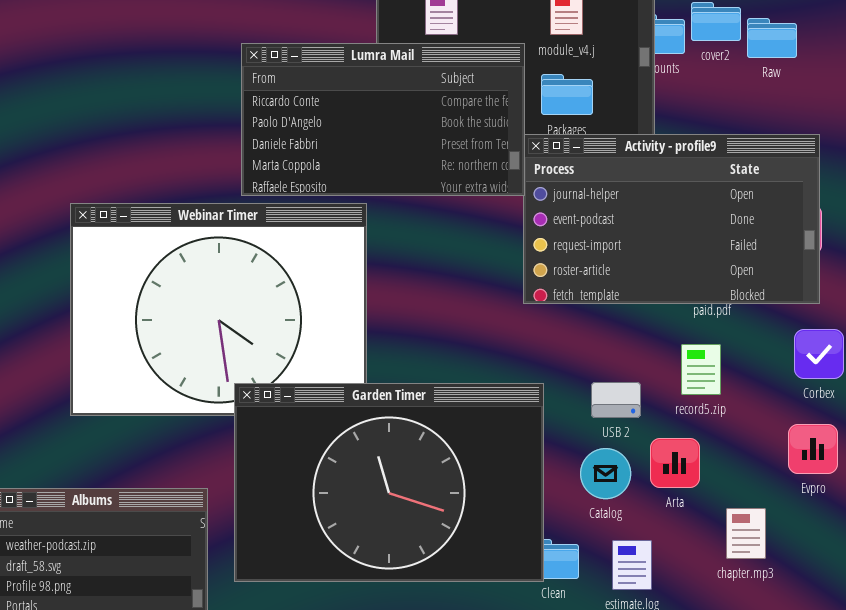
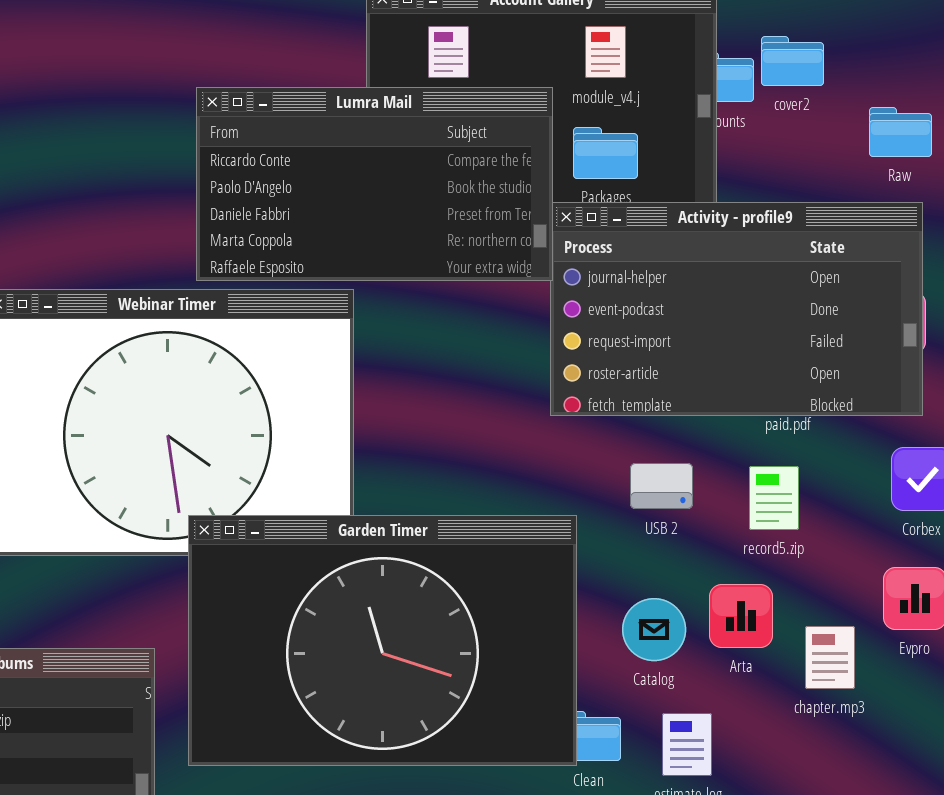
Raw: [747,18,797,58] -> [869,107,932,157], moved
USB 2: [591,382,641,418] -> [630,463,693,509], moved
chapter.mp3: [726,508,766,559] -> [805,626,855,689], moved

